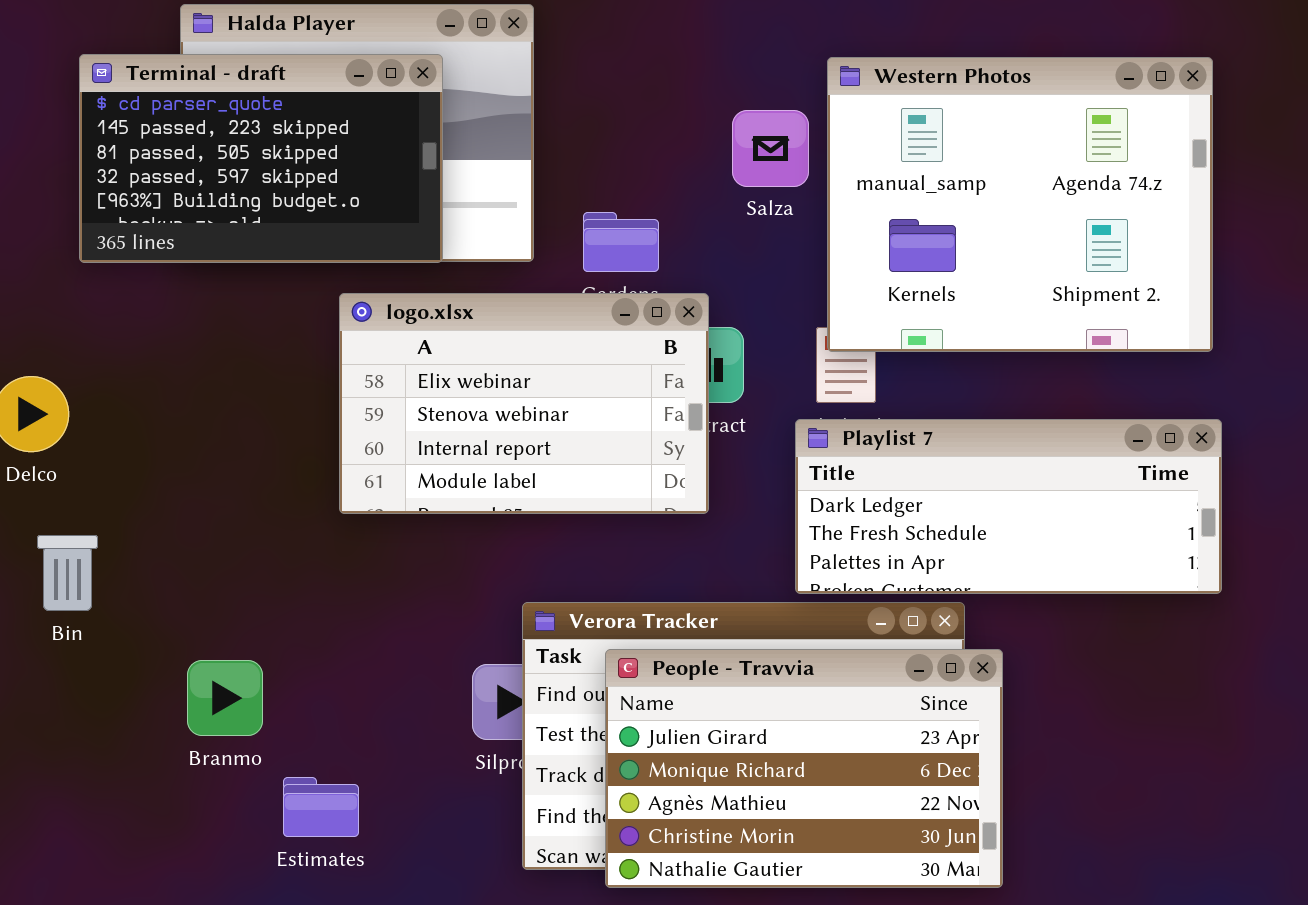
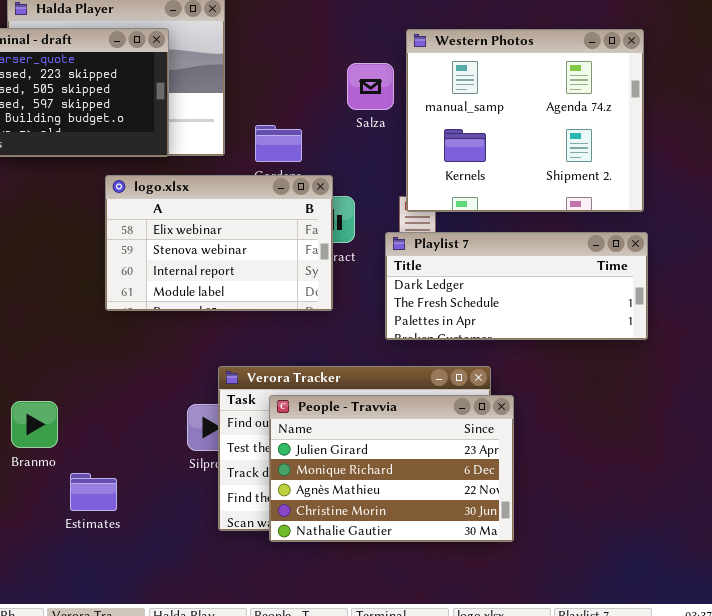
Playlist 7: [795,419,1222,594] -> [385,232,648,340], moved

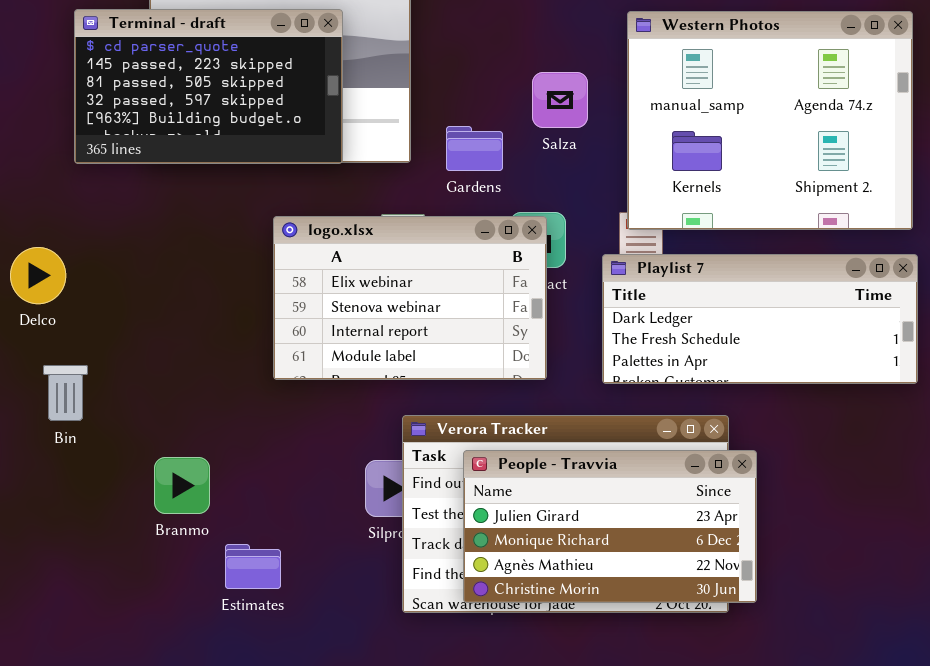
Salza: [347,63,394,110] -> [532,72,588,128], moved
logo.xlsx: [105,175,333,311] -> [273,216,547,380], moved
People - Travvia: [269,395,514,542] -> [463,450,757,603], resized

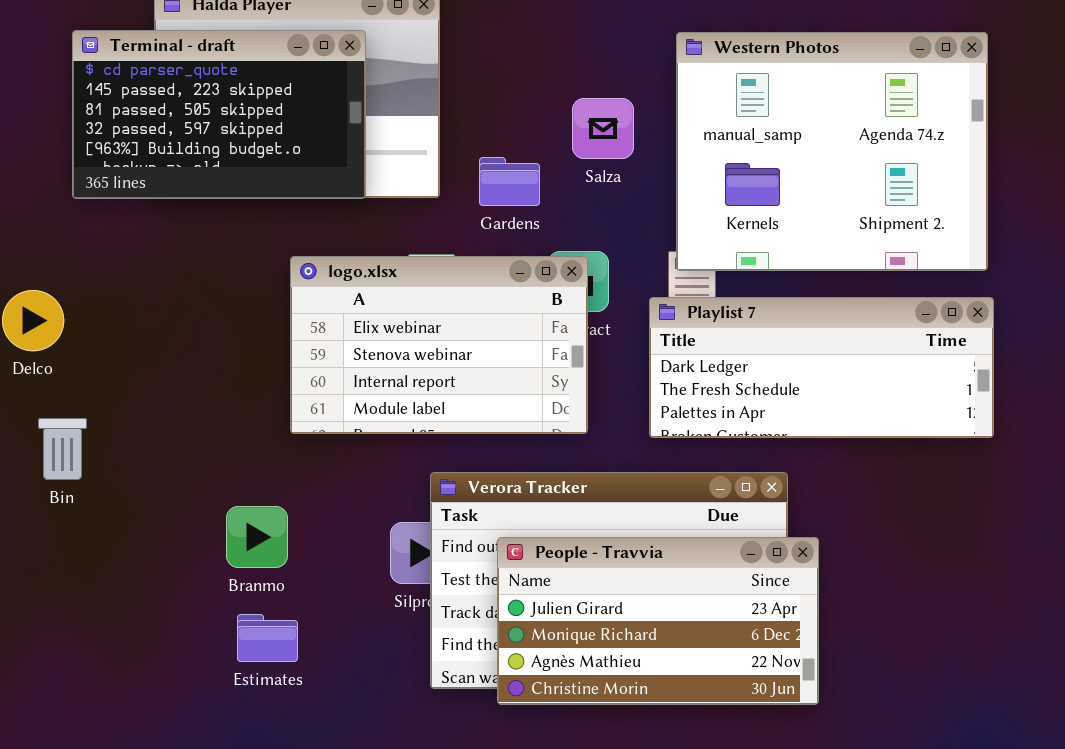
People - Travvia: [463,450,757,603] -> [497,537,819,705], moved
Branmo: [154,457,210,514] -> [226,506,288,568], moved

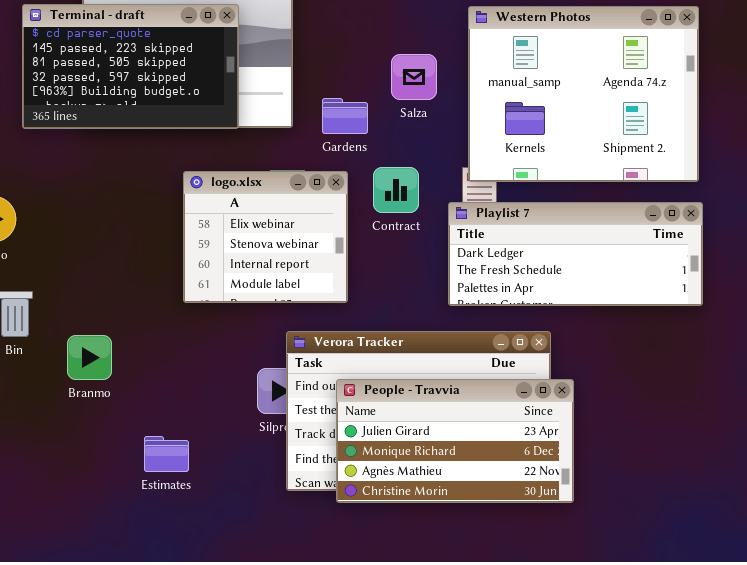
logo.xlsx: [290,256,588,434] -> [183,171,348,303], resized
Branmo: [226,506,288,568] -> [67,335,112,380], moved

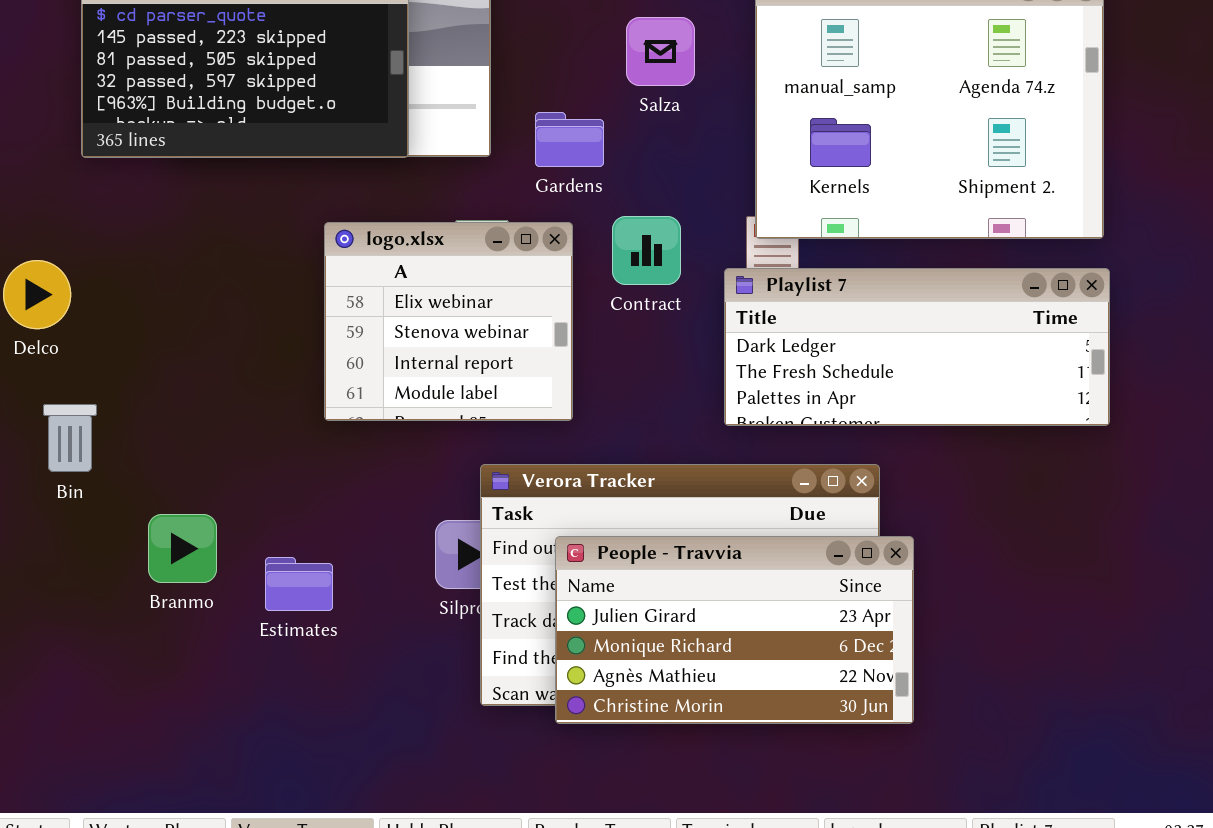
Salza: [391,54,437,100] -> [626,17,695,86], moved
Branmo: [67,335,112,380] -> [148,514,217,583], moved
Estimates: [144,436,189,472] -> [265,557,333,611], moved

